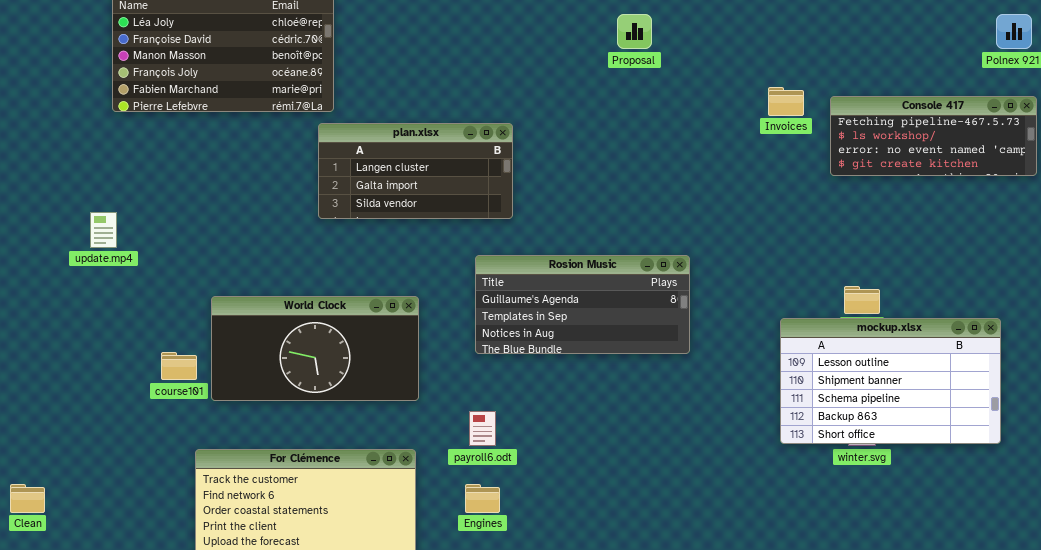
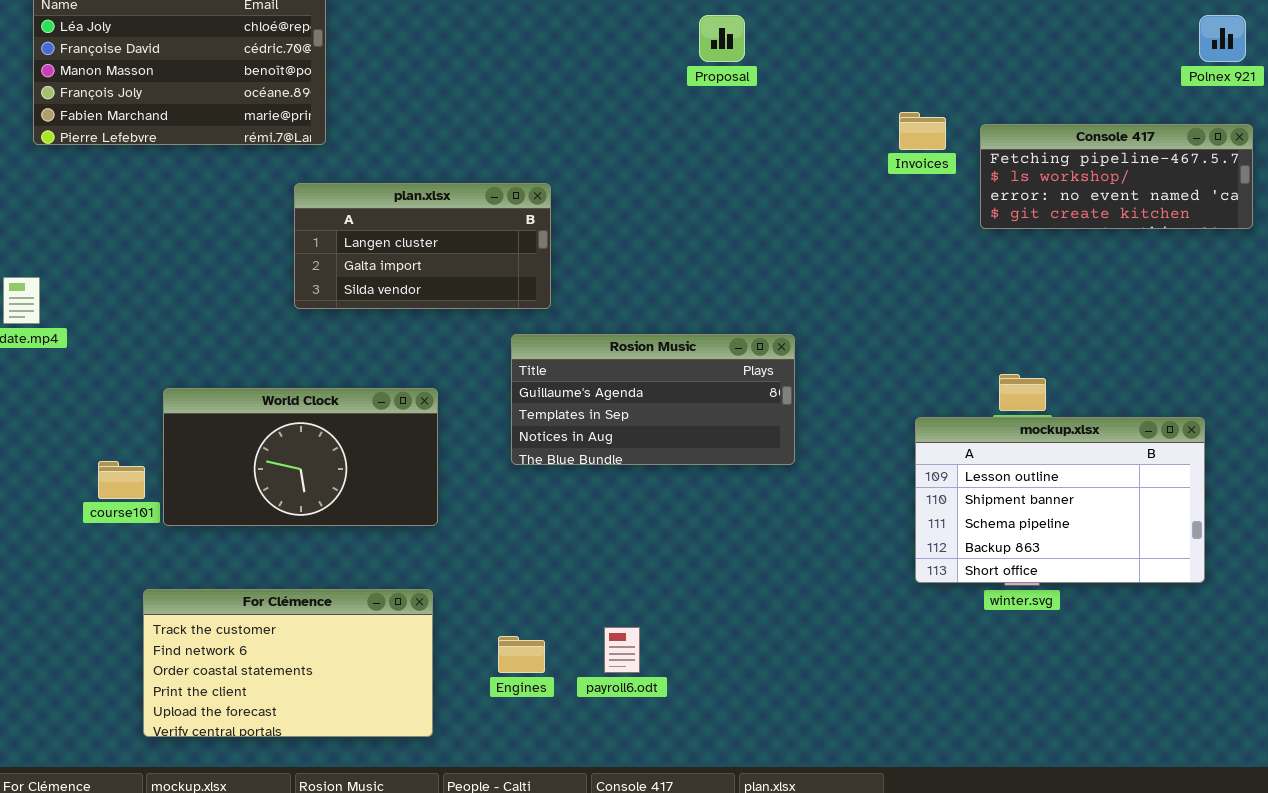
plan.xlsx: [318,123,513,219] -> [294,183,551,309], moved
payroll6.odt: [469,411,496,446] -> [604,627,640,673], moved

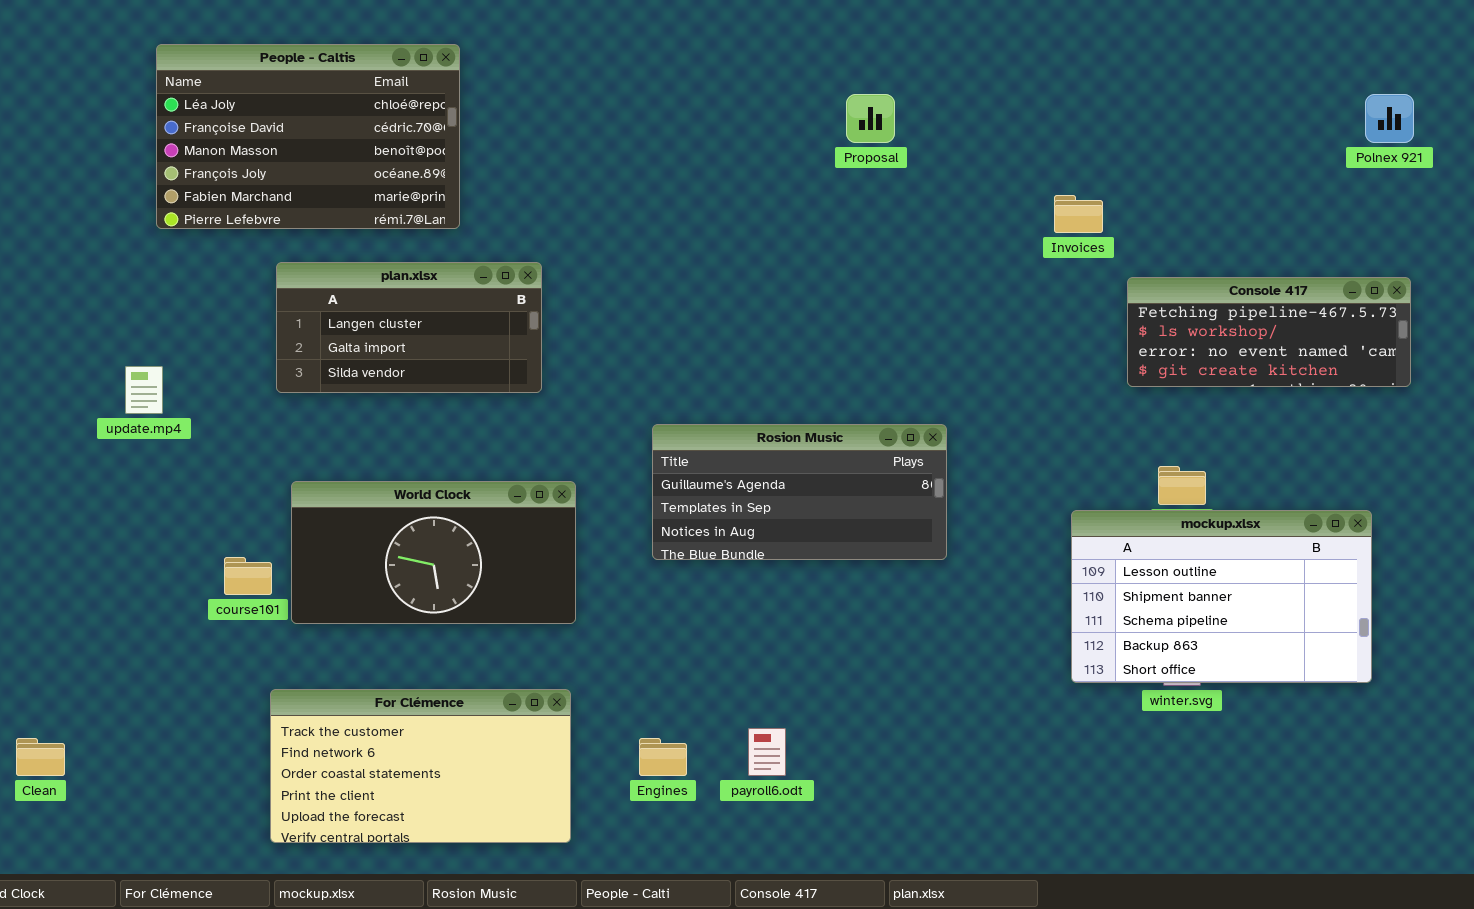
Console 417: [980,124,1253,229] -> [1127,277,1411,387], moved
plan.xlsx: [294,183,551,309] -> [276,262,542,393], moved

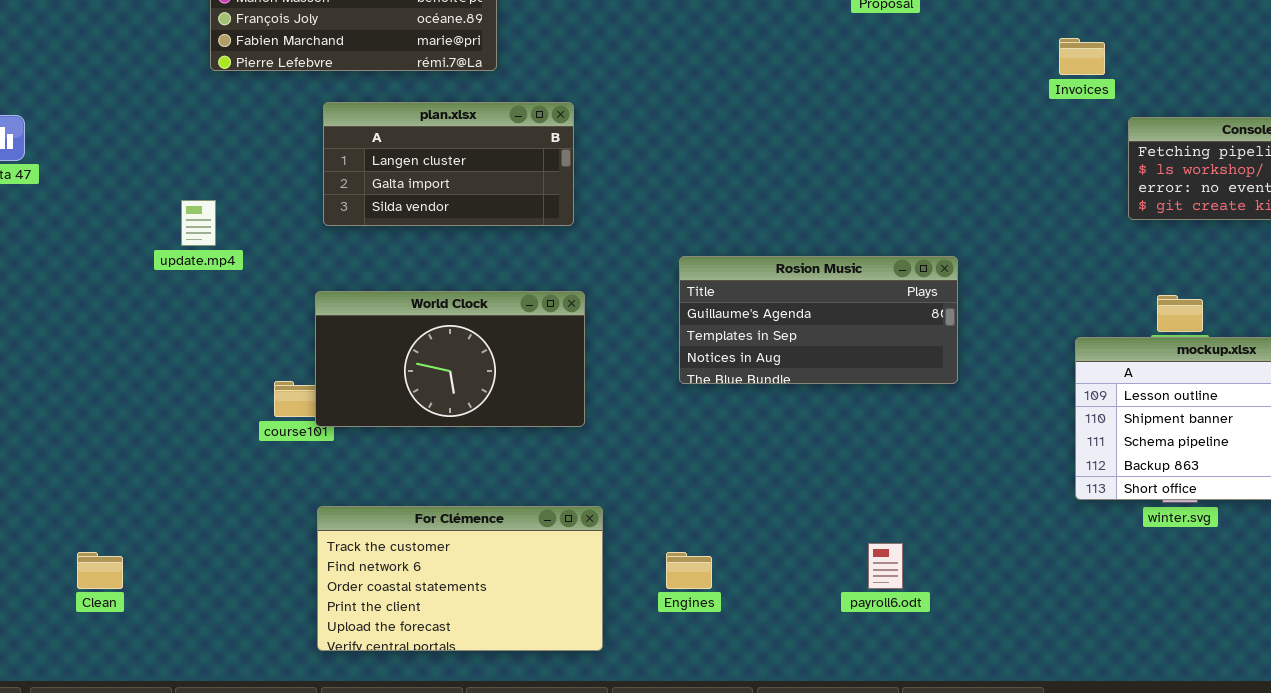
World Clock: [291,481,576,624] -> [315,291,585,427], moved
payroll6.odt: [748,728,786,776] -> [868,543,903,589], moved

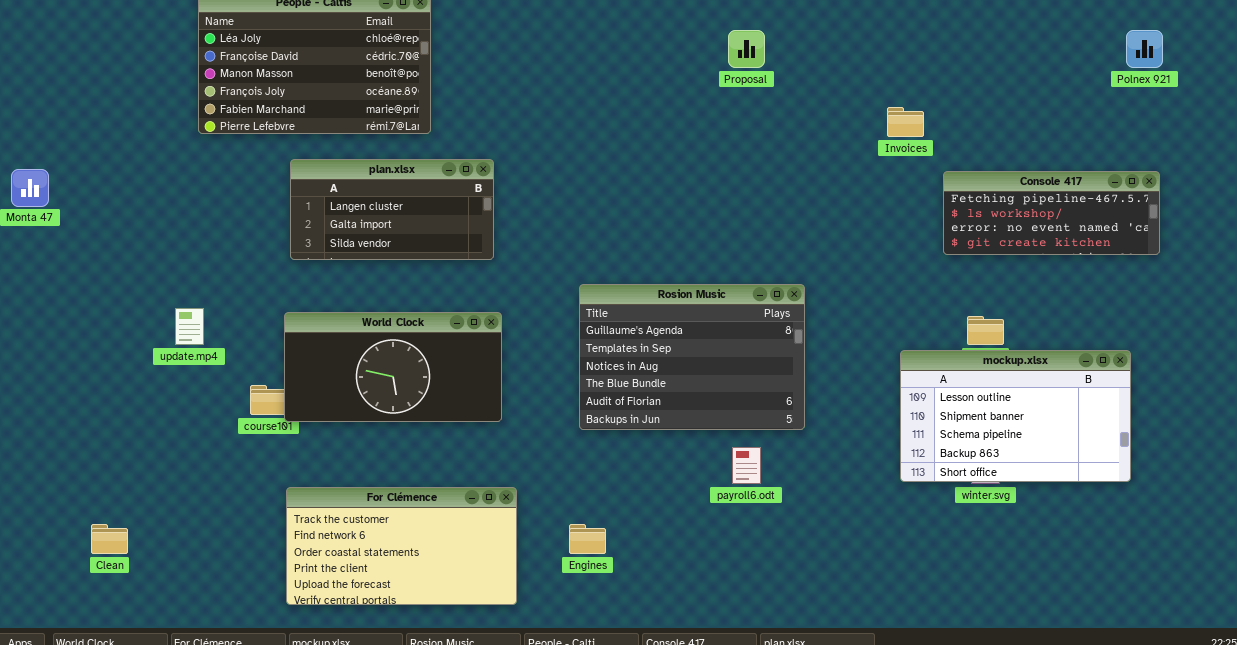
update.mp4: [181,200,216,246] -> [175,308,204,345], moved
Rosion Music: [679,256,958,384] -> [579,284,805,430], resized
payroll6.odt: [868,543,903,589] -> [732,447,761,484], moved

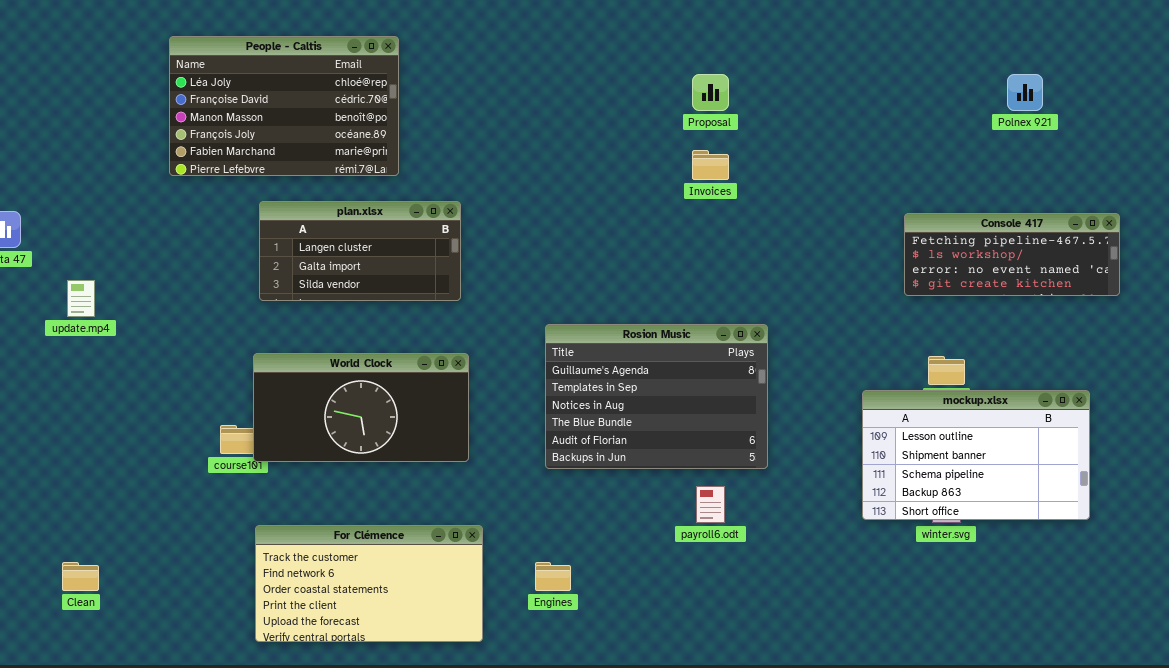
Polnex 921: [1126,30,1163,68] -> [1007,74,1043,111], moved
Invoices: [887,107,924,137] -> [692,150,729,180], moved
update.mp4: [175,308,204,345] -> [67,280,95,317], moved

